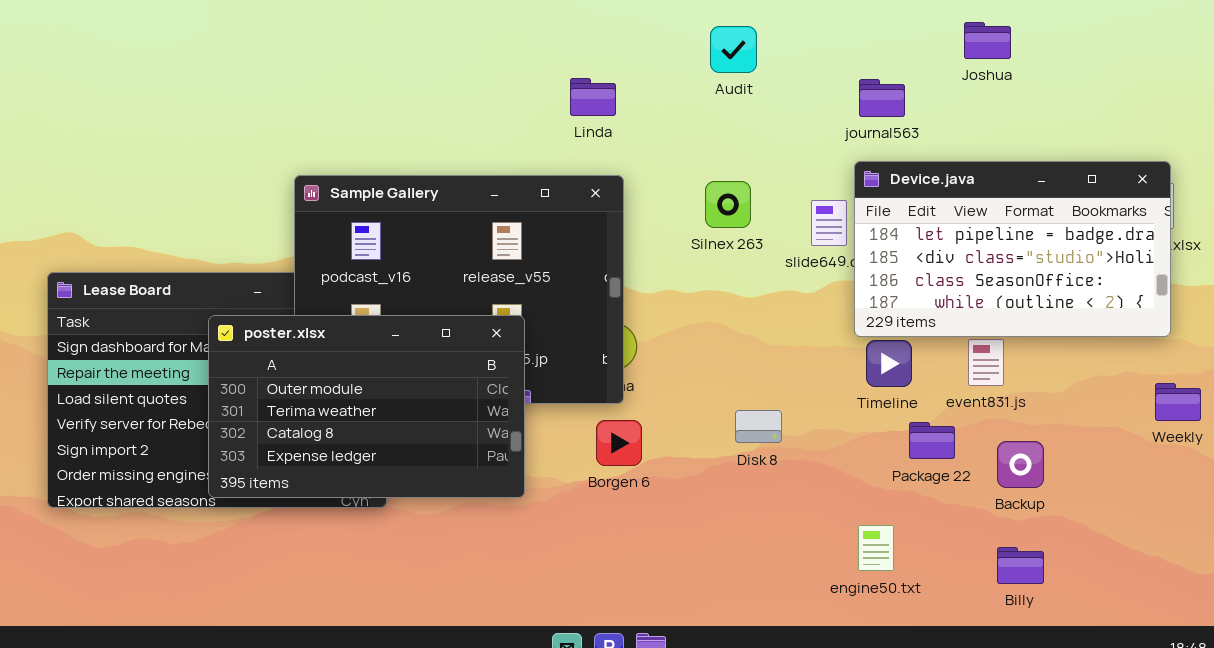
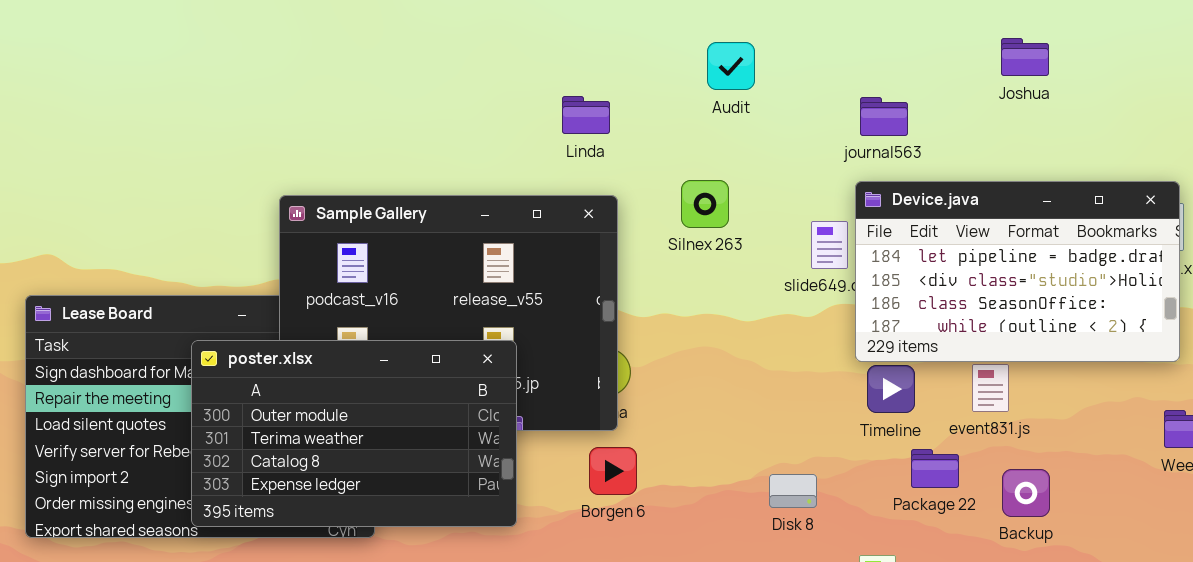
Joshua: [964,22,1011,59] -> [1001,38,1049,76], moved
Silnex 263: [705,181,751,228] -> [681,180,729,228], moved
Disk 8: [735,410,782,443] -> [769,474,817,508], moved

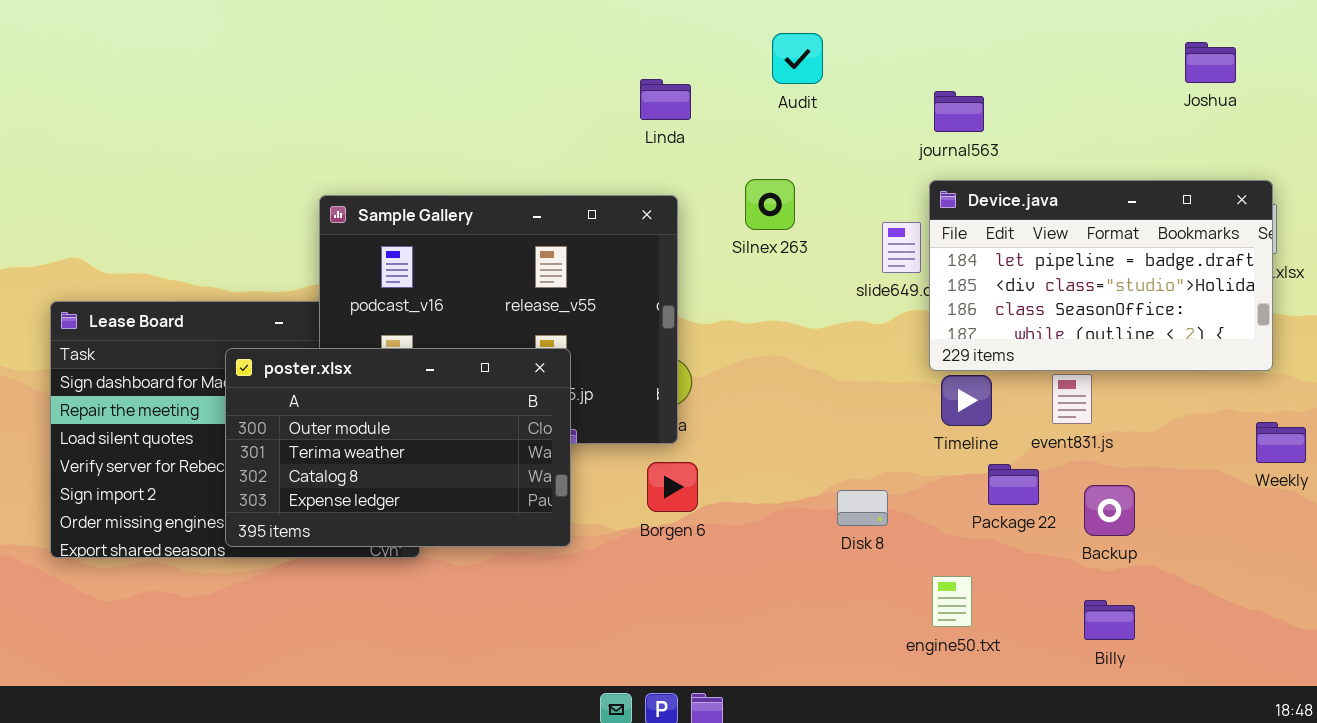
Joshua: [1001,38,1049,76] -> [1185,42,1236,83], moved
Linda: [562,96,610,134] -> [640,79,691,120], moved

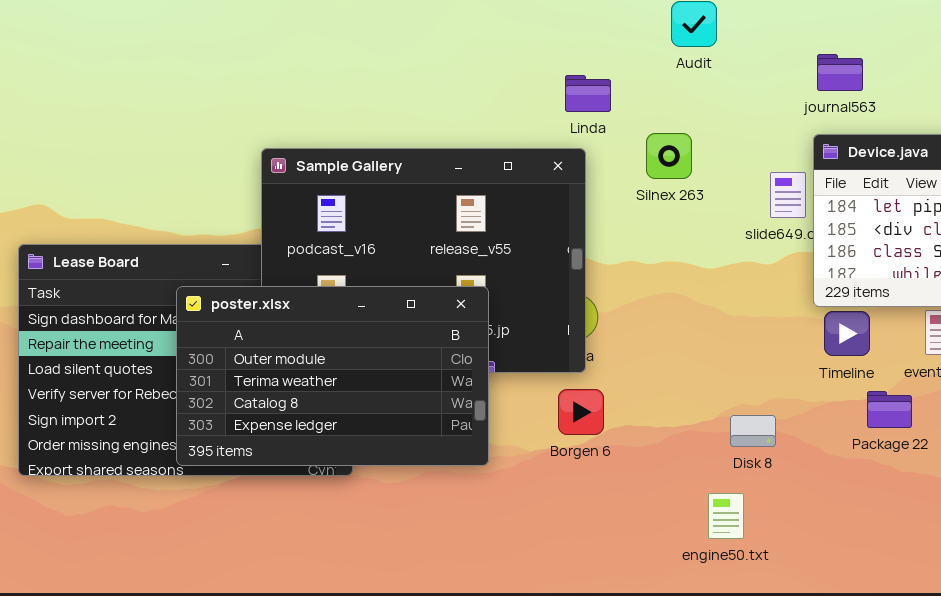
Linda: [640,79,691,120] -> [565,75,611,112], moved
engine50.txt: [932,576,972,627] -> [708,493,744,539], moved

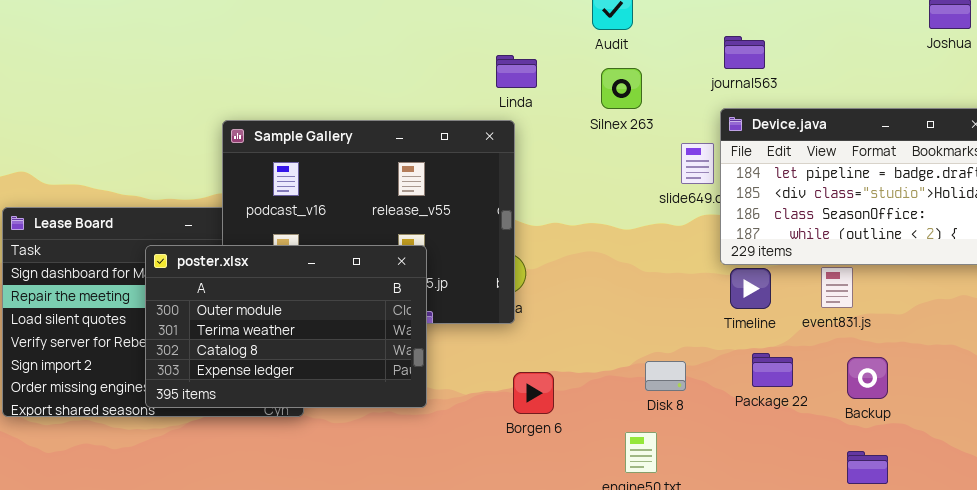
Silnex 263: [646,133,692,179] -> [601,68,642,109], moved
Borgen 6: [558,389,604,435] -> [513,372,554,414], moved
Package 22: [867,391,912,428] -> [752,353,793,387], moved

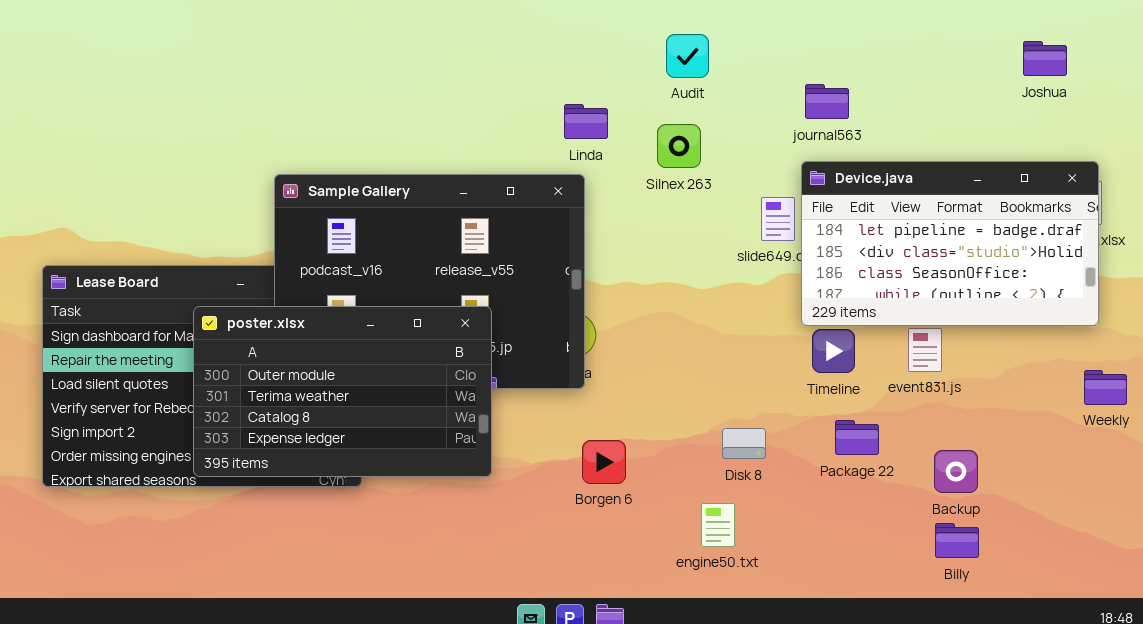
Silnex 263: [601,68,642,109] -> [657,124,701,168], moved
Backup: [847,357,888,399] -> [934,450,978,493], moved

